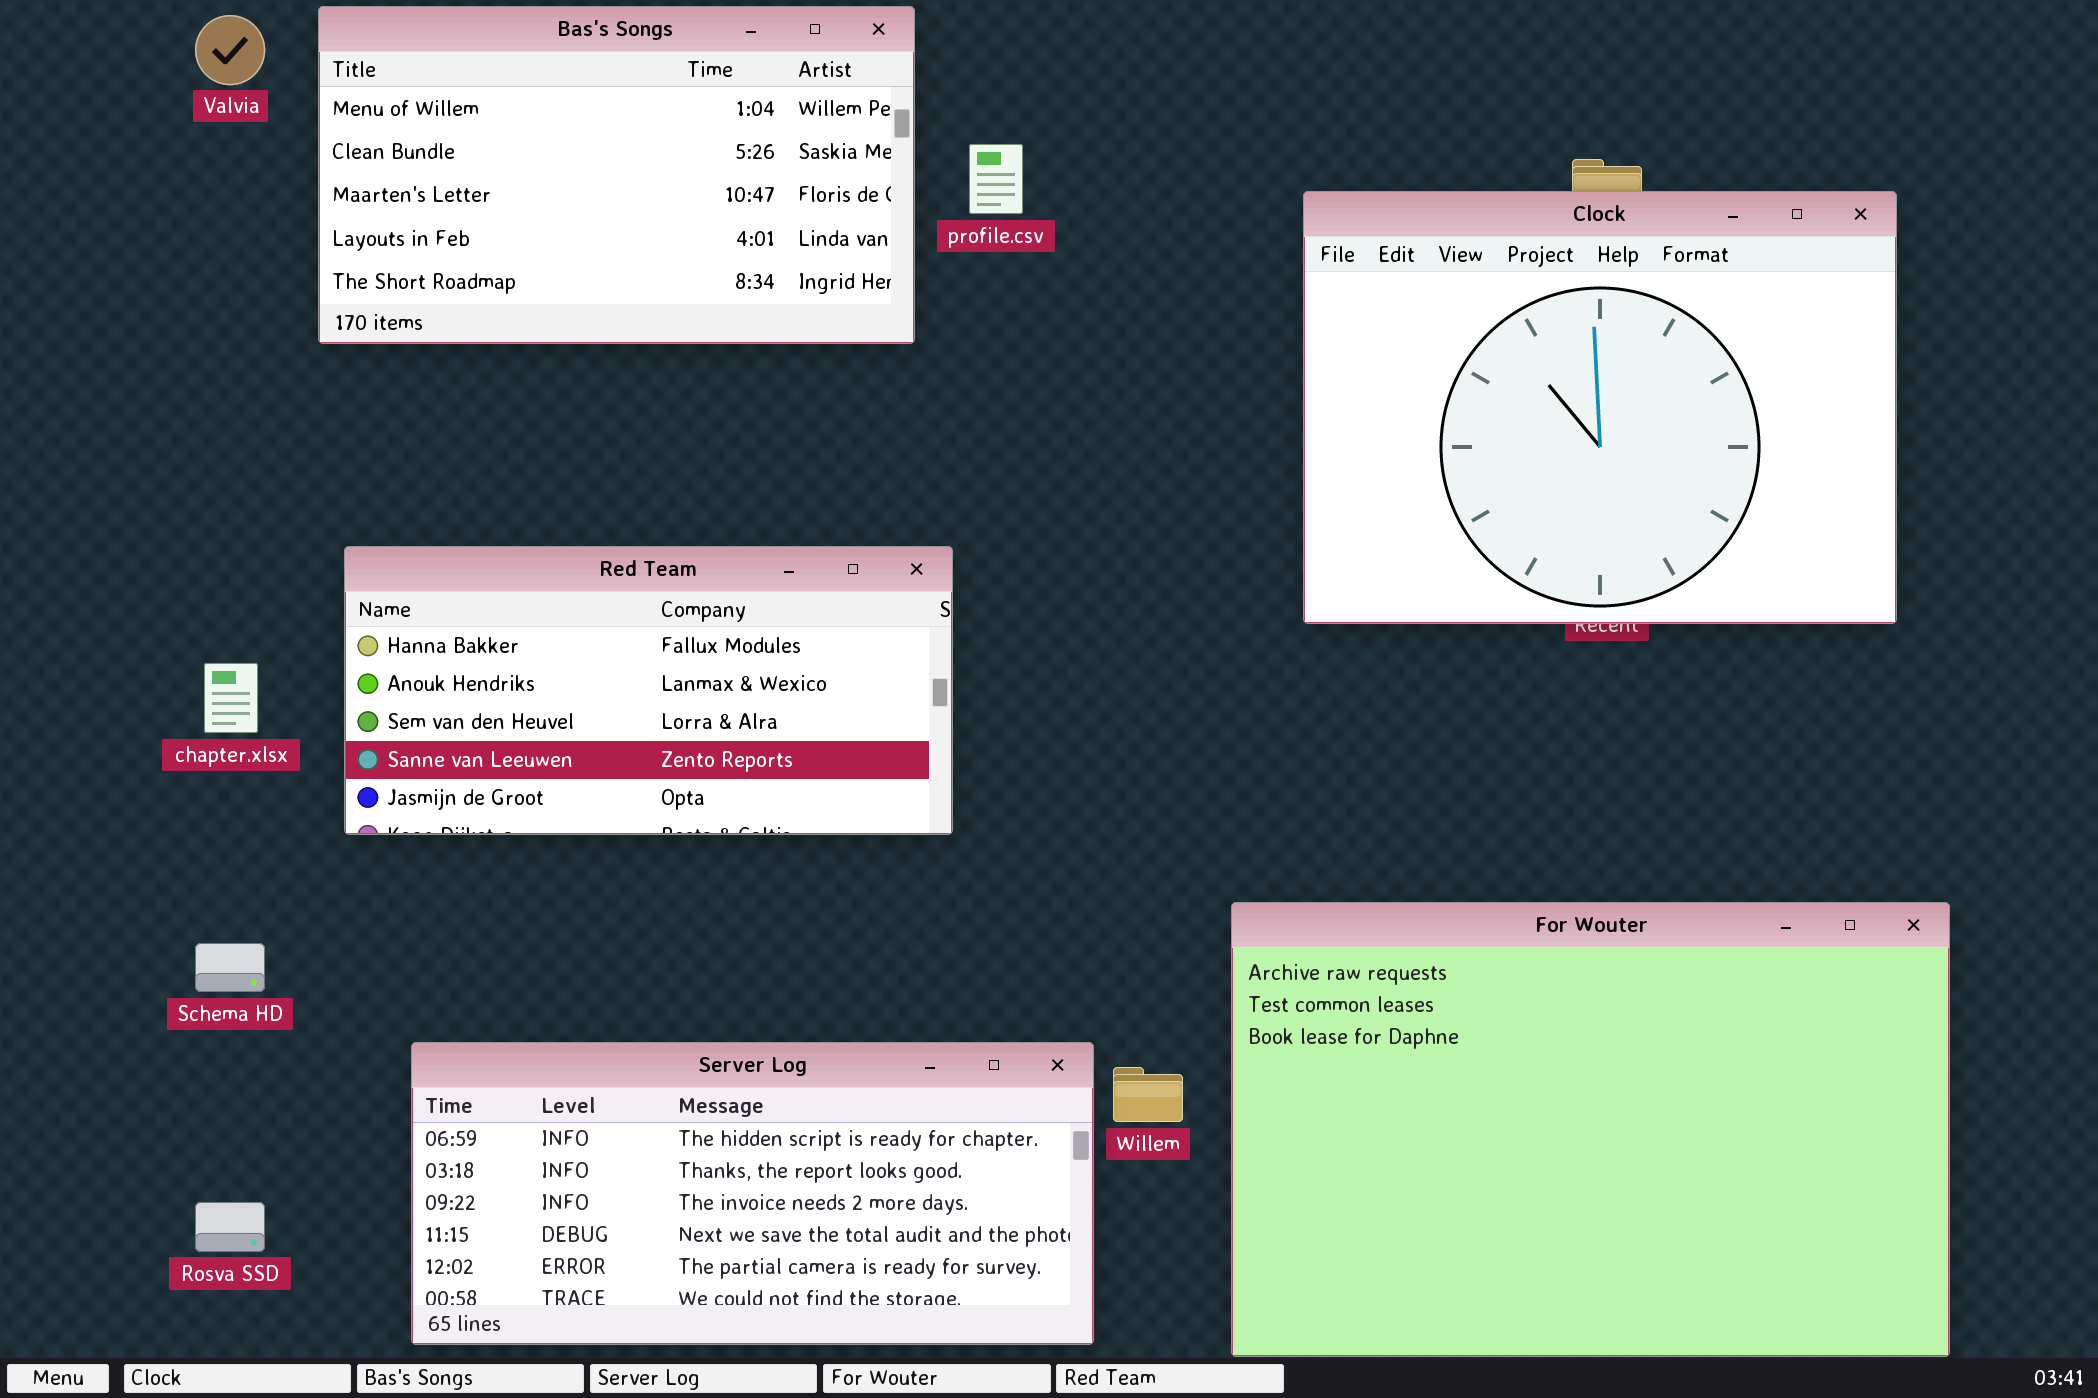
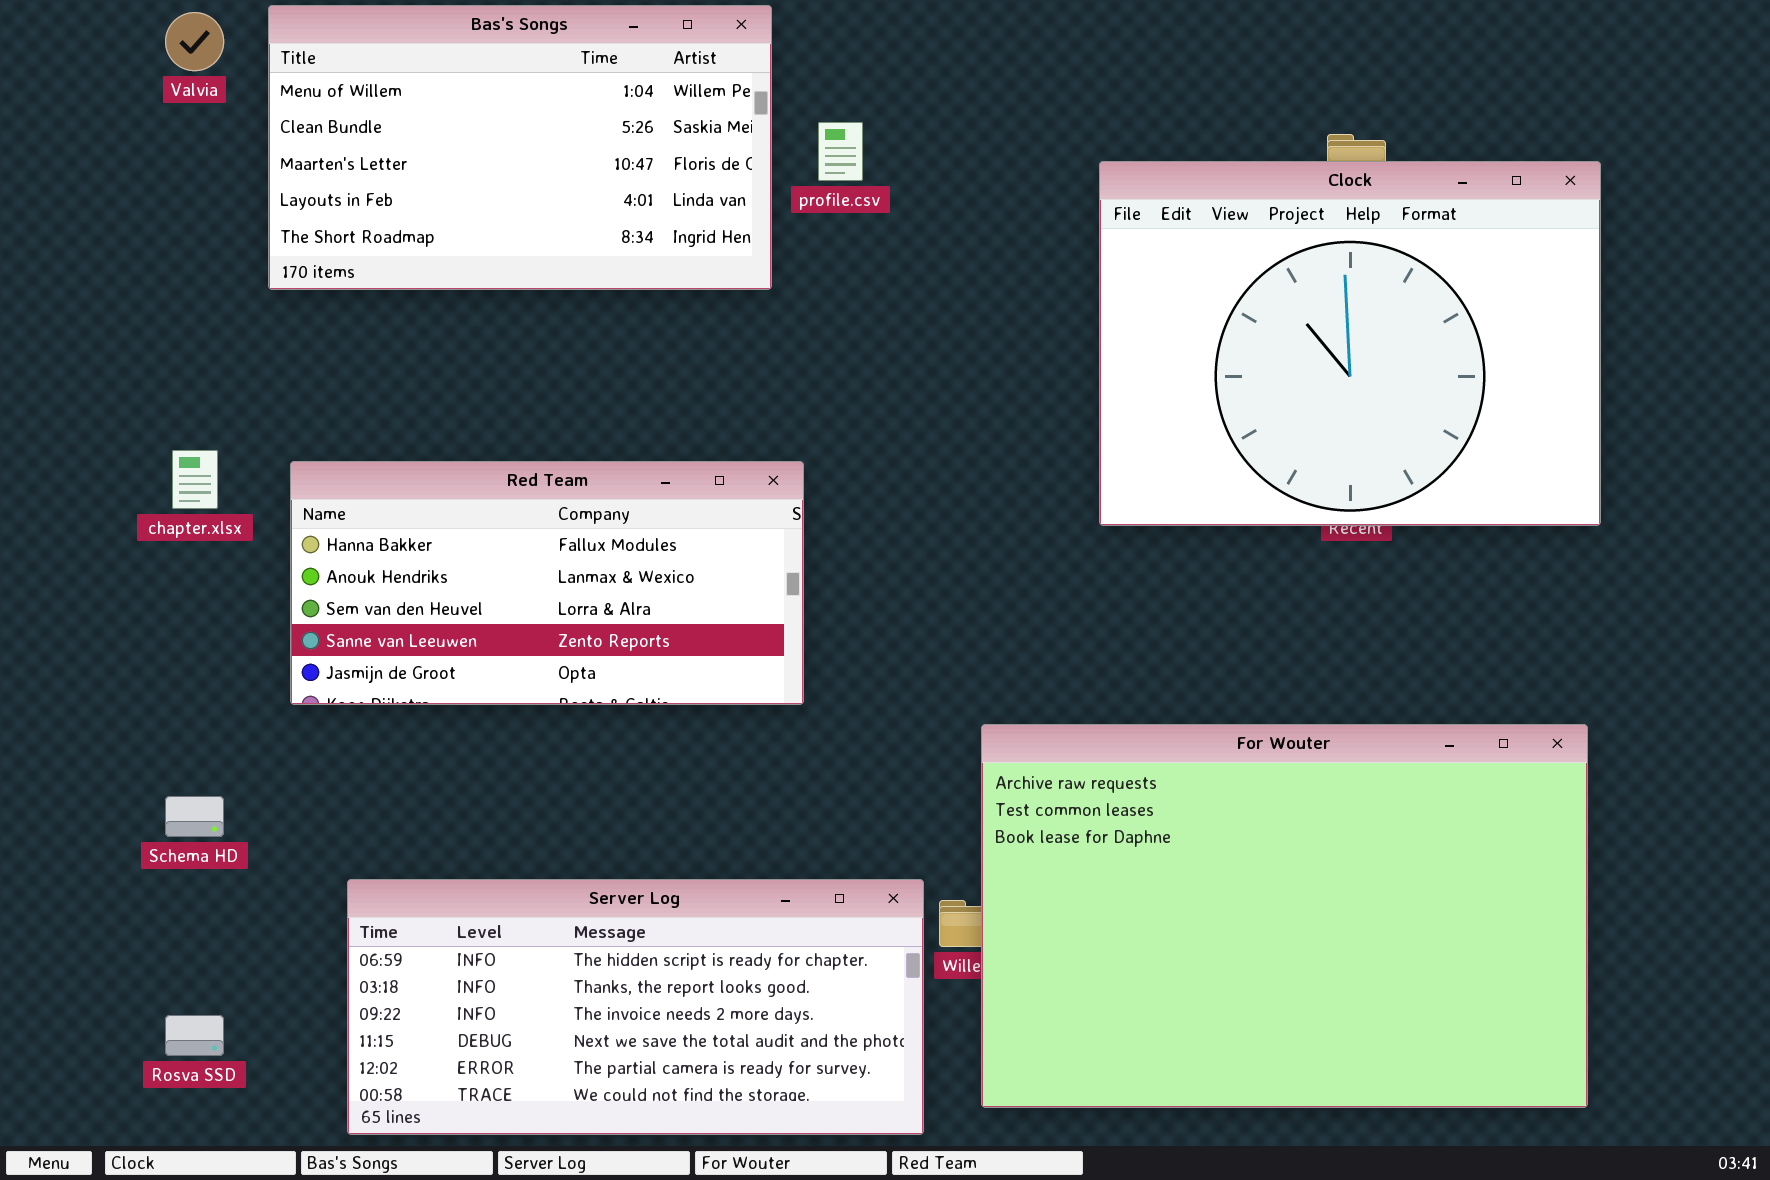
chapter.xlsx: [204,663,258,733] -> [172,450,218,509], moved
For Wouter: [1231,902,1950,1357] -> [981,724,1588,1108], moved

